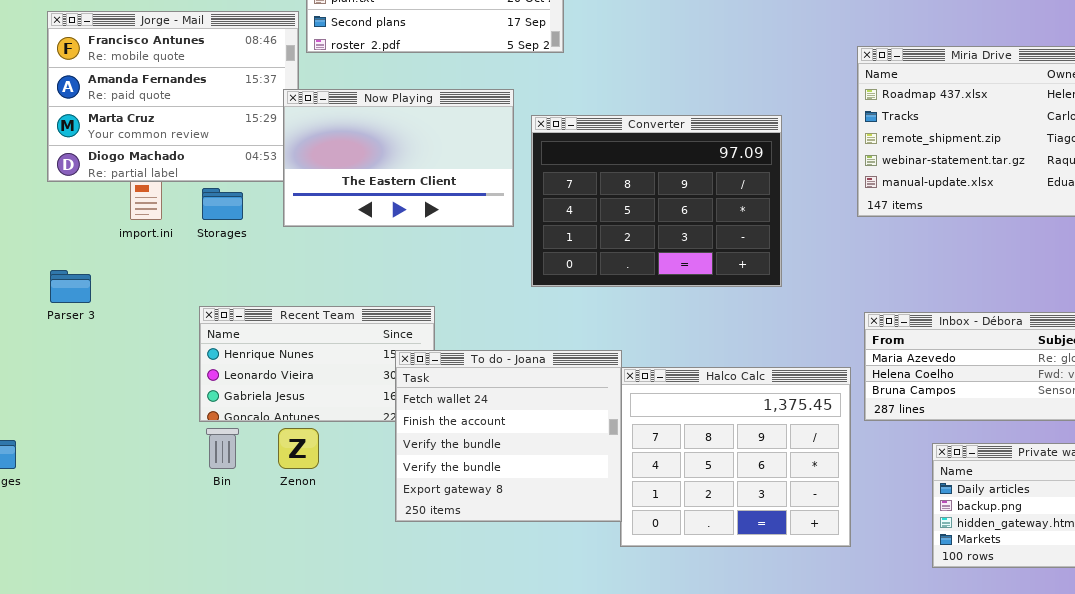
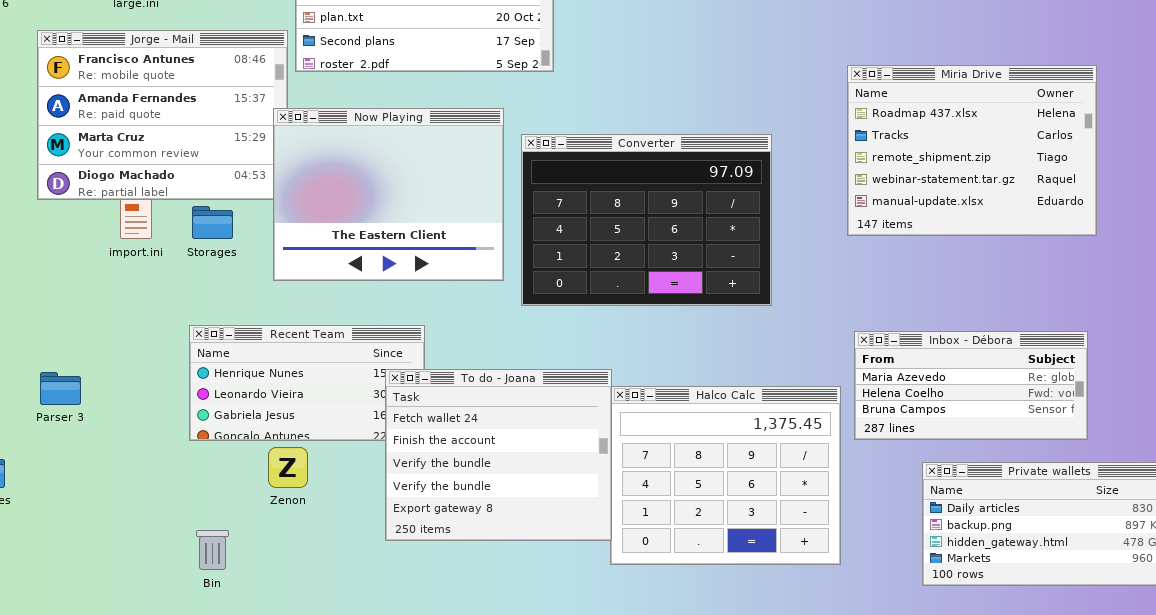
Now Playing: [283,89,514,227] -> [273,108,504,281], resized
Parser 3: [50,270,91,303] -> [40,372,81,405], moved
Bin: [206,428,239,469] -> [196,530,229,570], moved

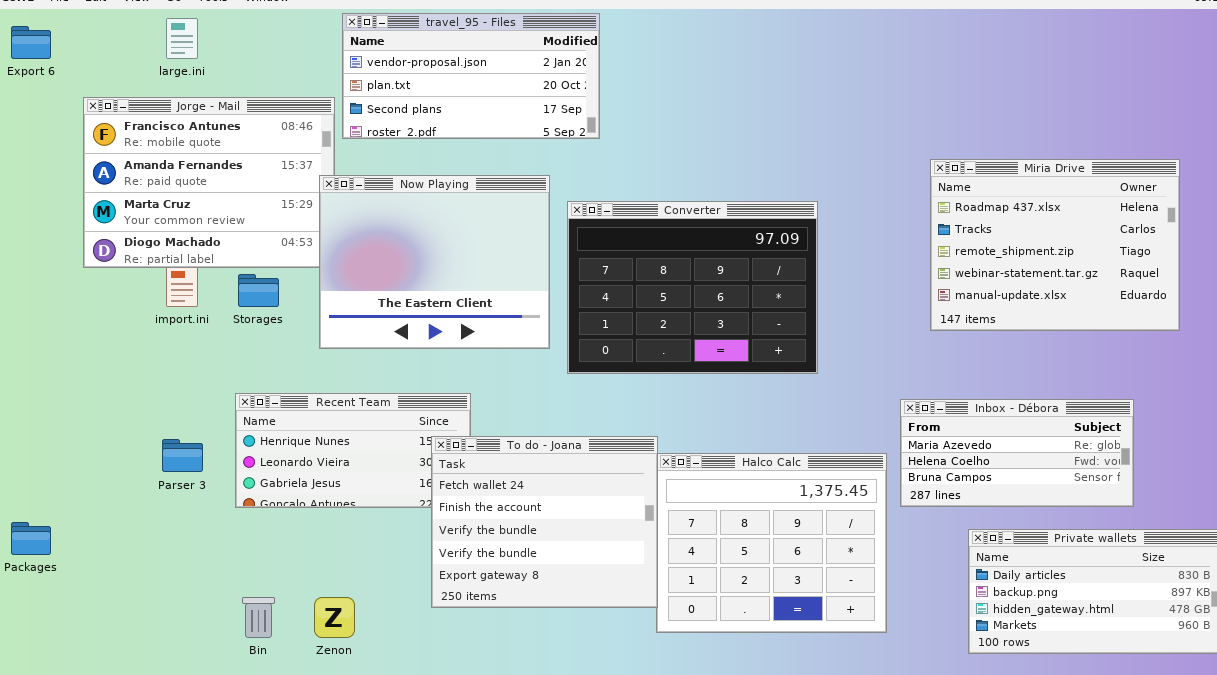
Miria Drive: [847,65,1097,236] -> [930,159,1180,331], moved
Parser 3: [40,372,81,405] -> [162,439,203,472], moved
Zenon: [268,447,308,488] -> [314,597,355,638], moved

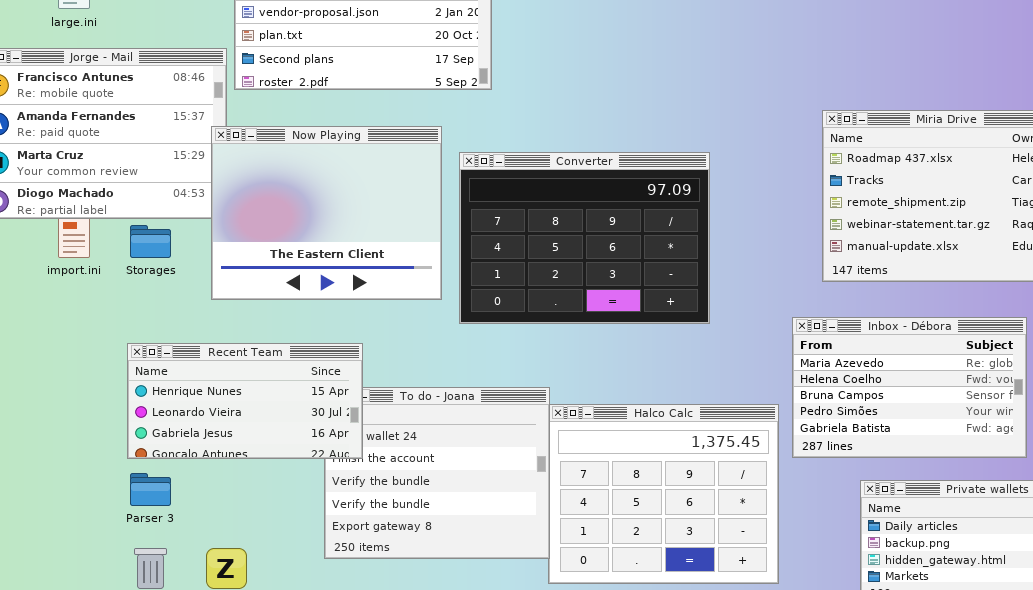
Recent Team: [235,393,471,508] -> [127,343,363,459], raised
Inbox - Débora: [900,399,1134,507] -> [792,317,1027,458], resized
Parser 3: [162,439,203,472] -> [130,473,171,506], moved

